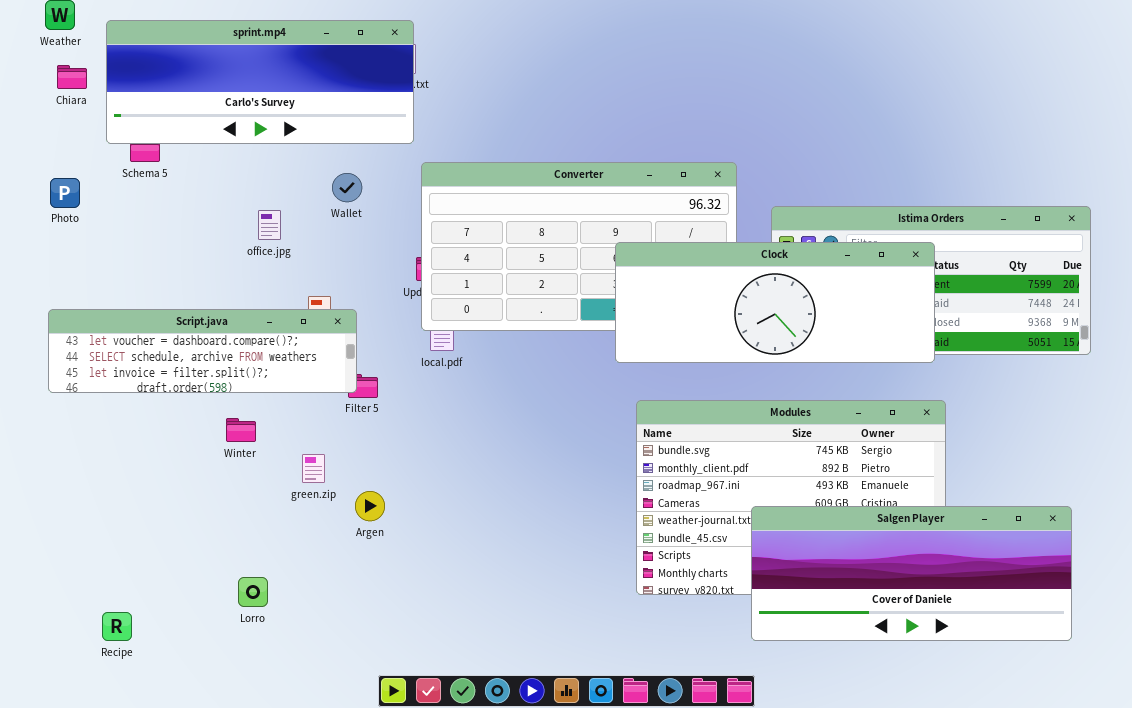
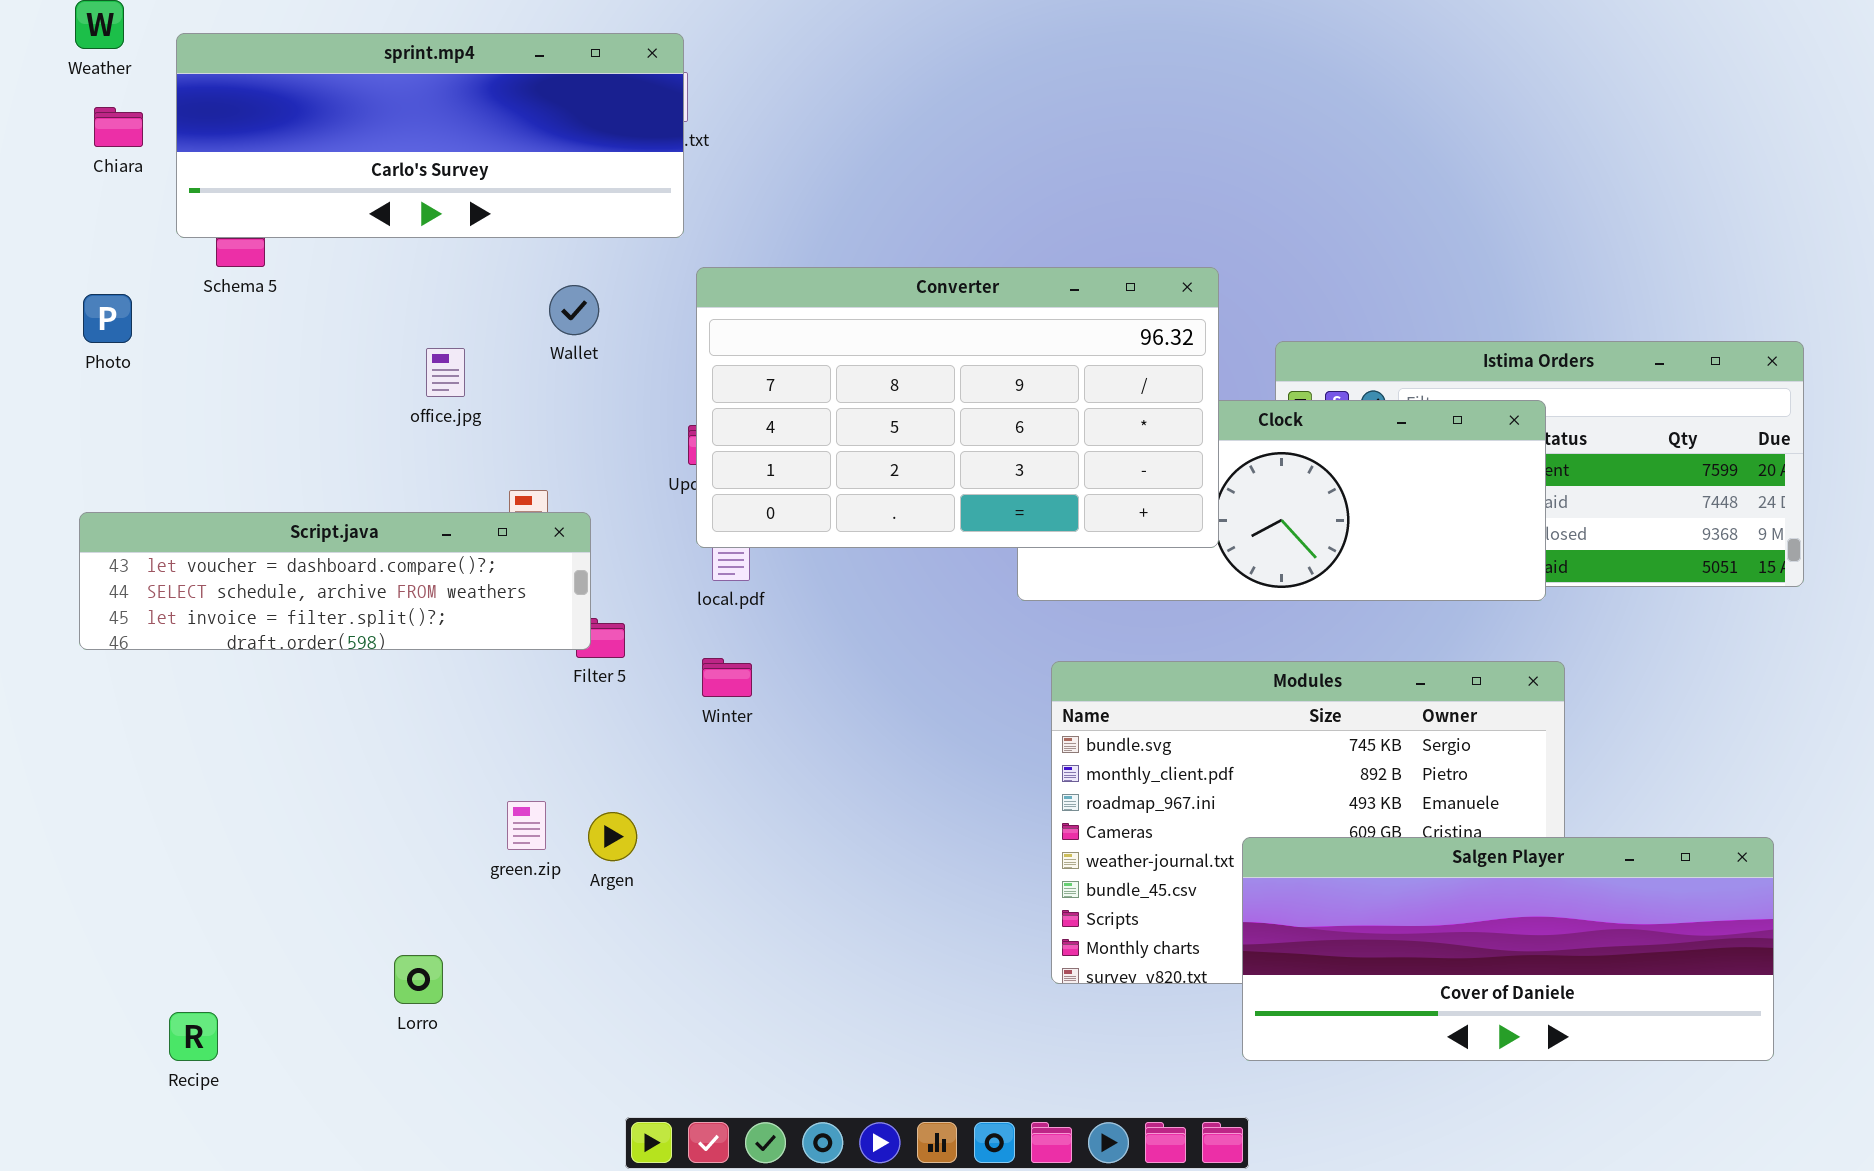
Converter: [421,162,737,331] -> [696,267,1219,548], raised
Winter: [226,418,256,442] -> [702,658,752,697], moved
green.zip: [302,454,325,483] -> [507,801,546,850], moved

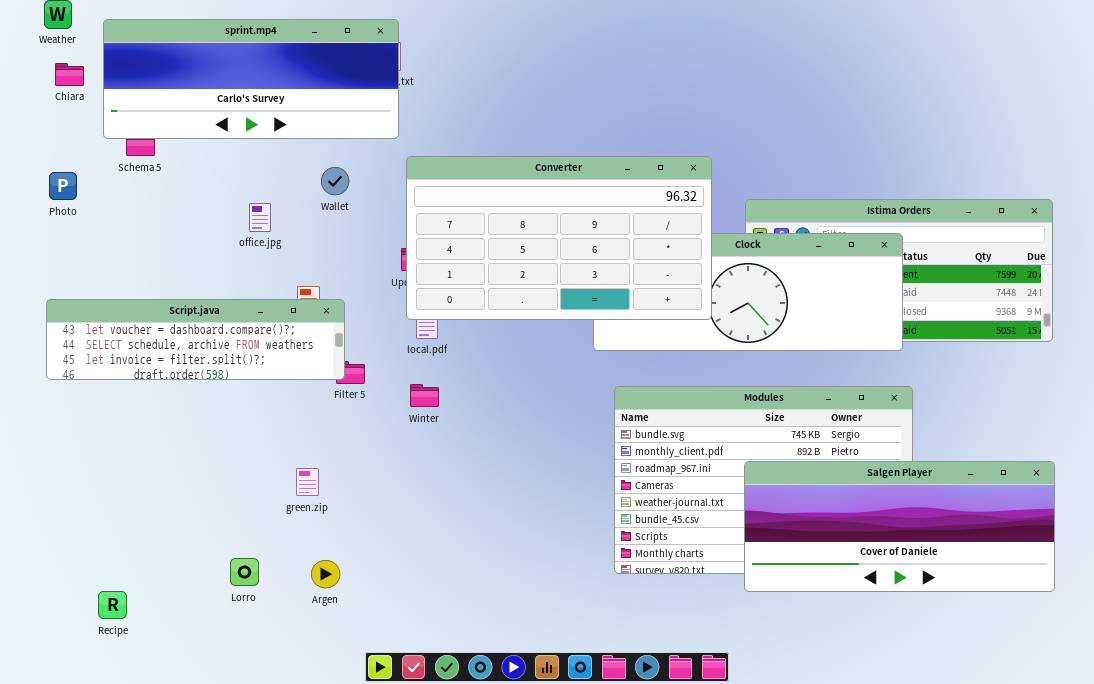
Argen: [588,812,637,861] -> [311,560,340,588], moved
Salgen Player: [1242,837,1774,1061] -> [744,461,1055,592], moved

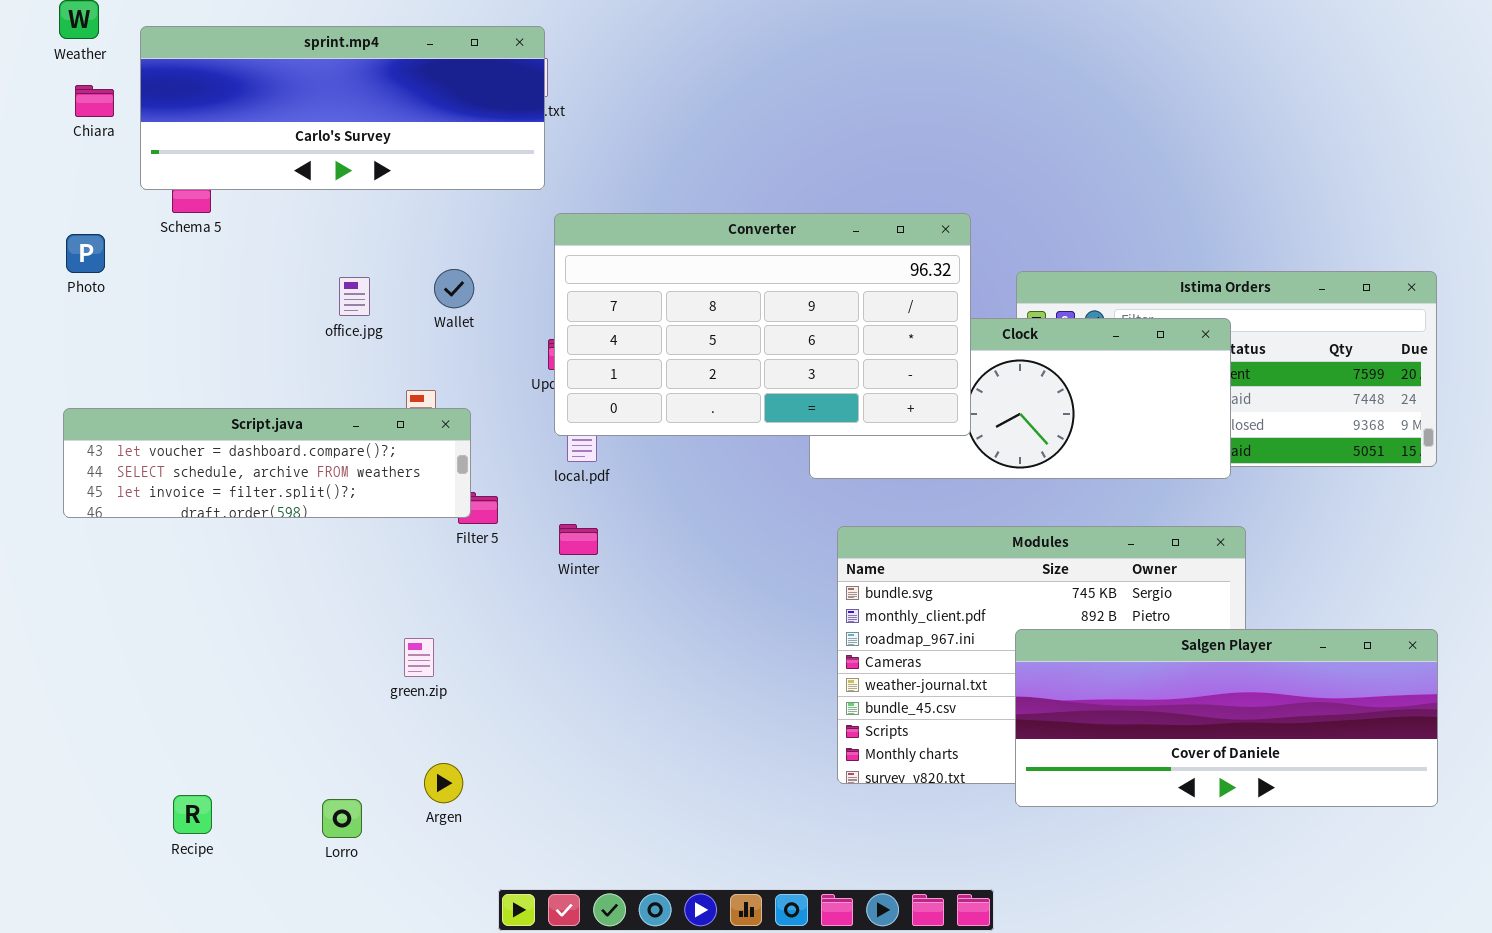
Wallet: [321,167,349,195] -> [434,269,474,308], moved
Lorro: [230,558,259,586] -> [322,799,362,838], moved
Recipe: [98,591,127,619] -> [173,795,212,834], moved

